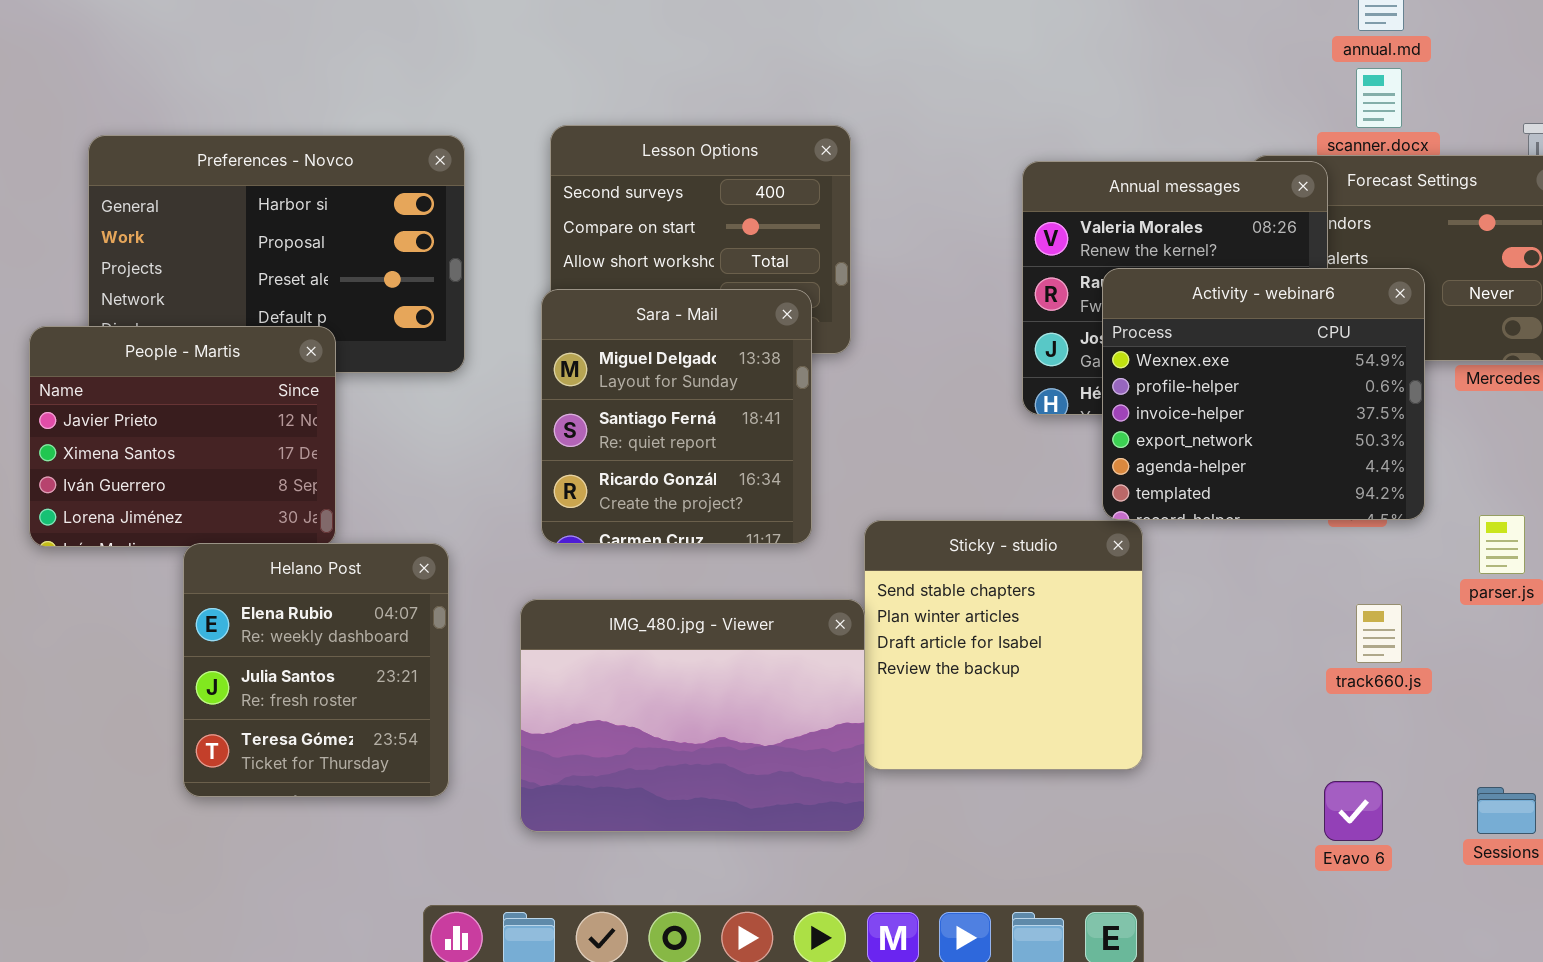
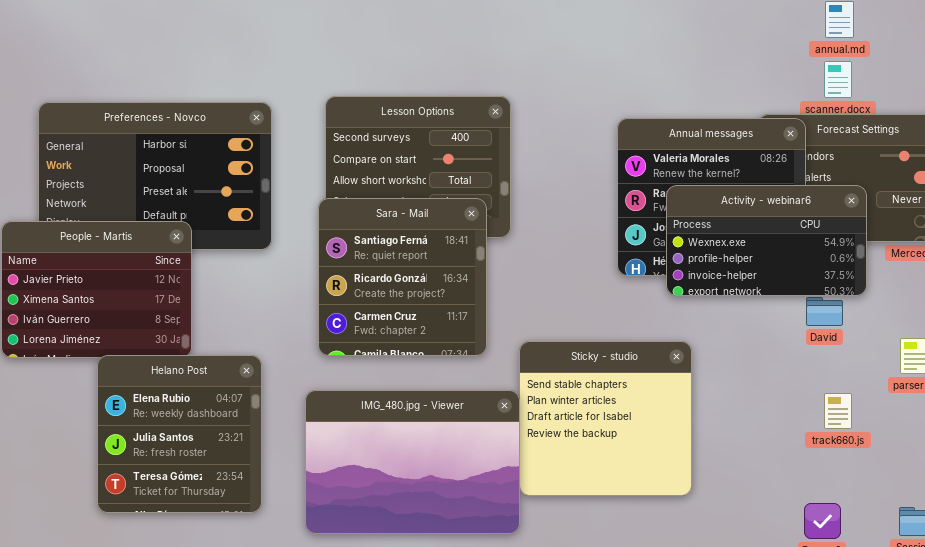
Activity - webinar6: [1102,268,1425,520] -> [666,185,867,296], resized
Sara - Mail: [541,289,812,544] -> [318,198,487,356], scrolled down 1 row

